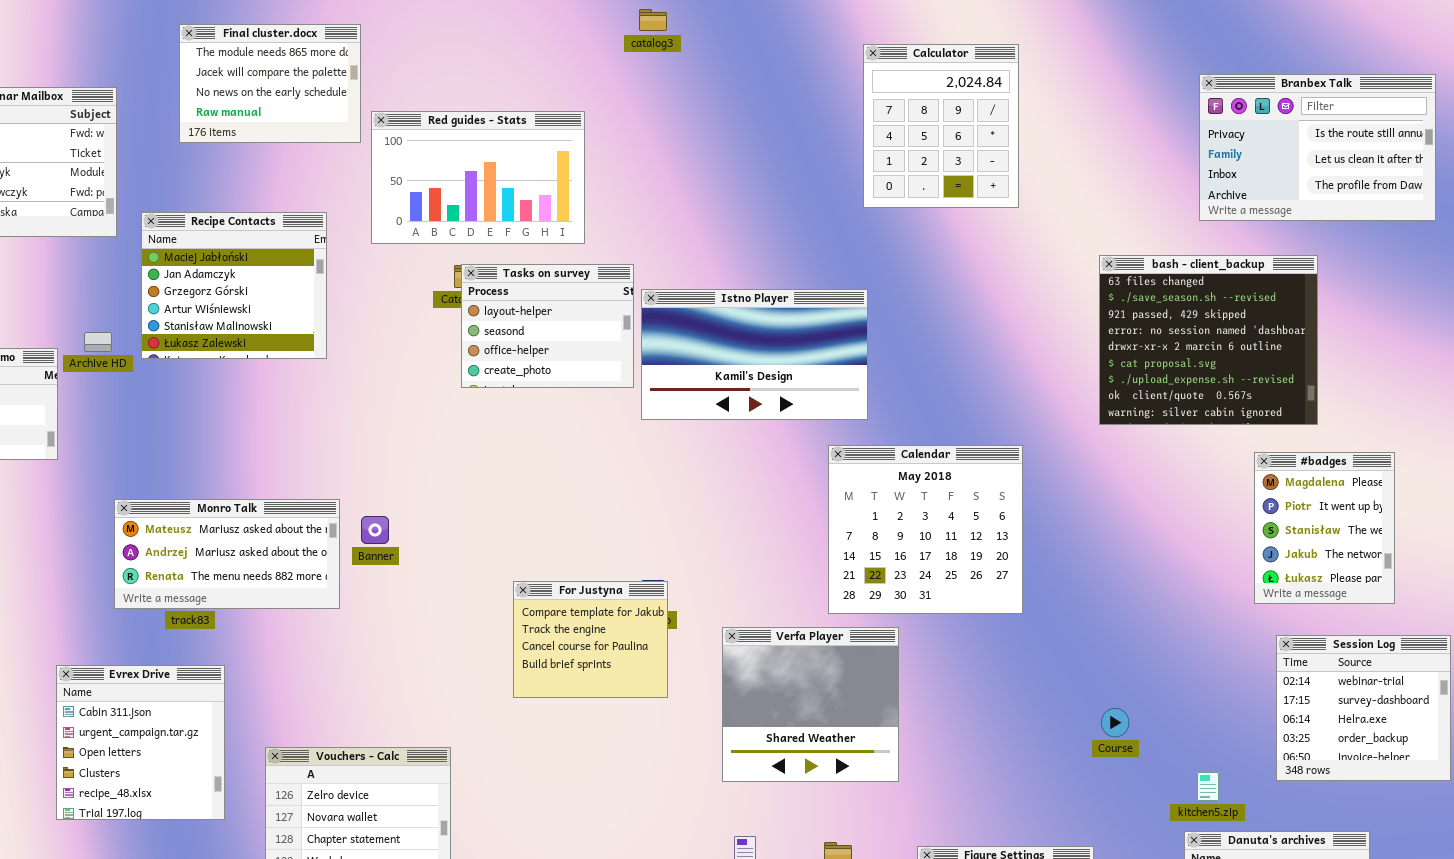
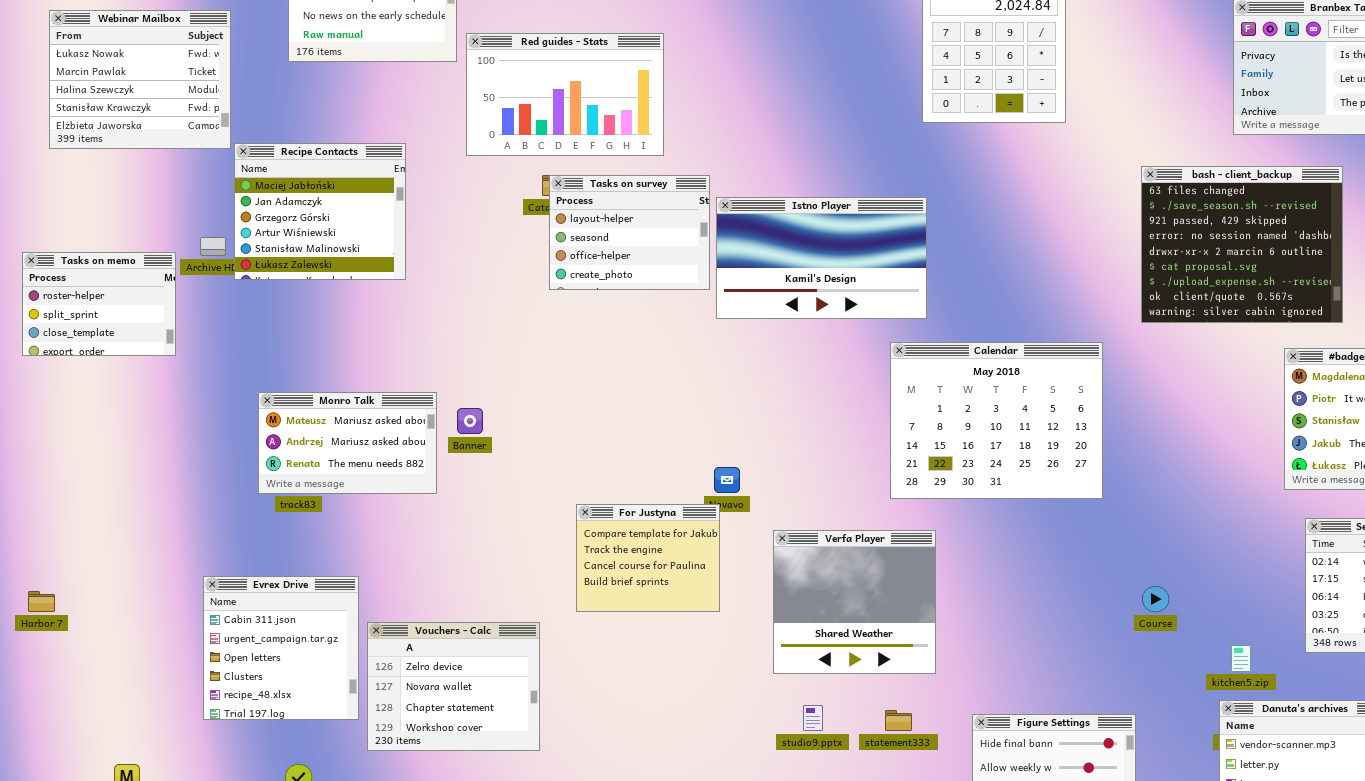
Recipe Contacts: [141,212,327,359] -> [234,143,406,280], moved
Calendar: [828,445,1023,614] -> [890,342,1103,499], resized
Monro Talk: [114,499,340,609] -> [258,392,437,494], resized
For Justyna: [513,581,668,698] -> [576,504,720,612], moved
Verfa Player: [722,627,899,782] -> [773,530,936,674], moved
Evrex Drive: [56,665,225,820] -> [203,576,359,720], moved

